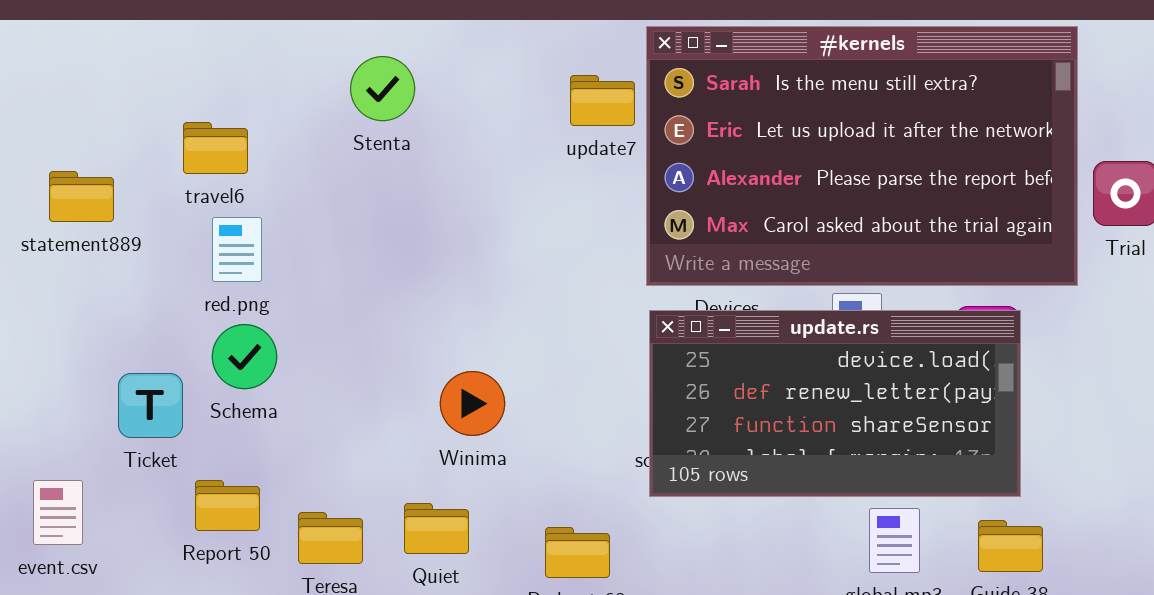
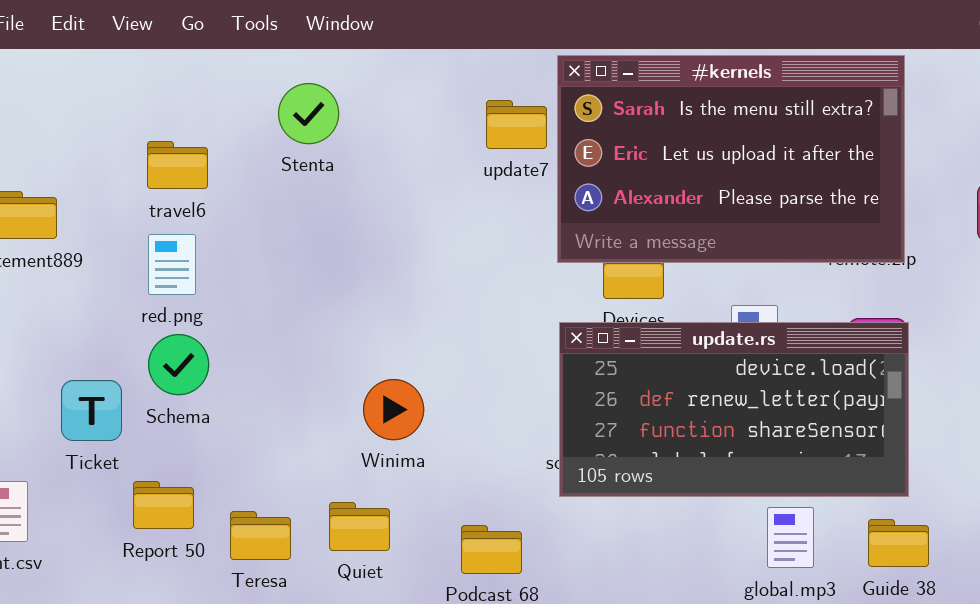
#kernels: [646,26,1078,286] -> [557,55,905,263], resized
travel6: [183,122,248,174] -> [147,141,208,189], moved

